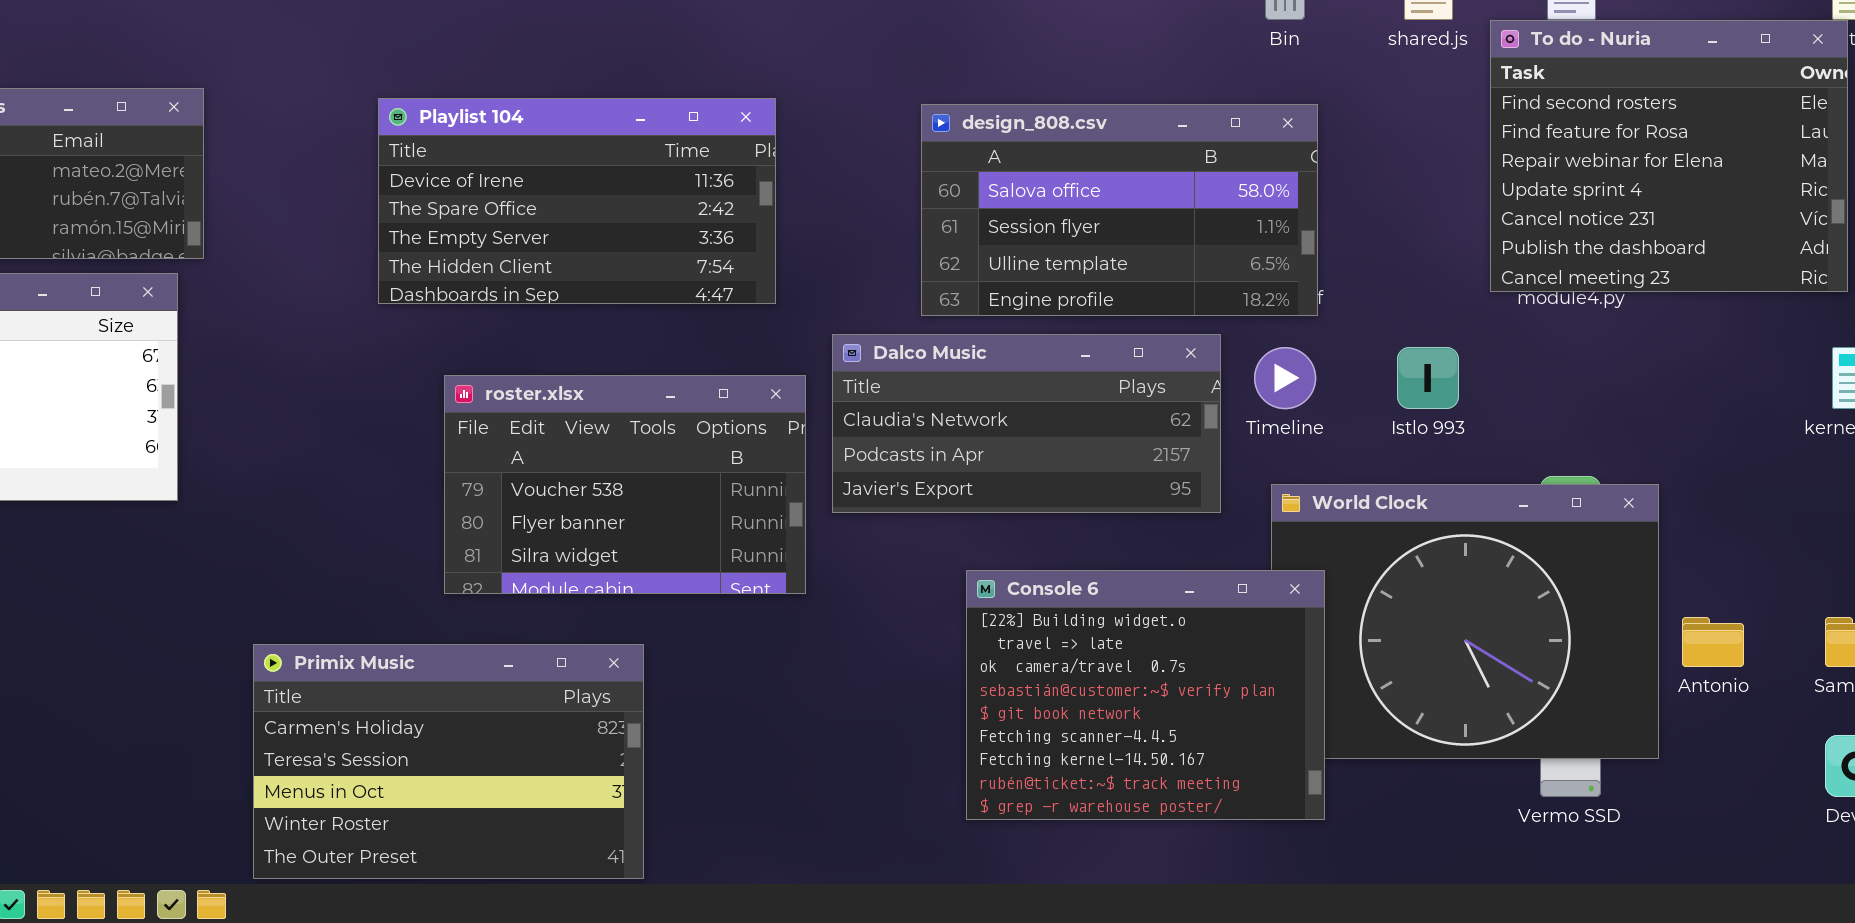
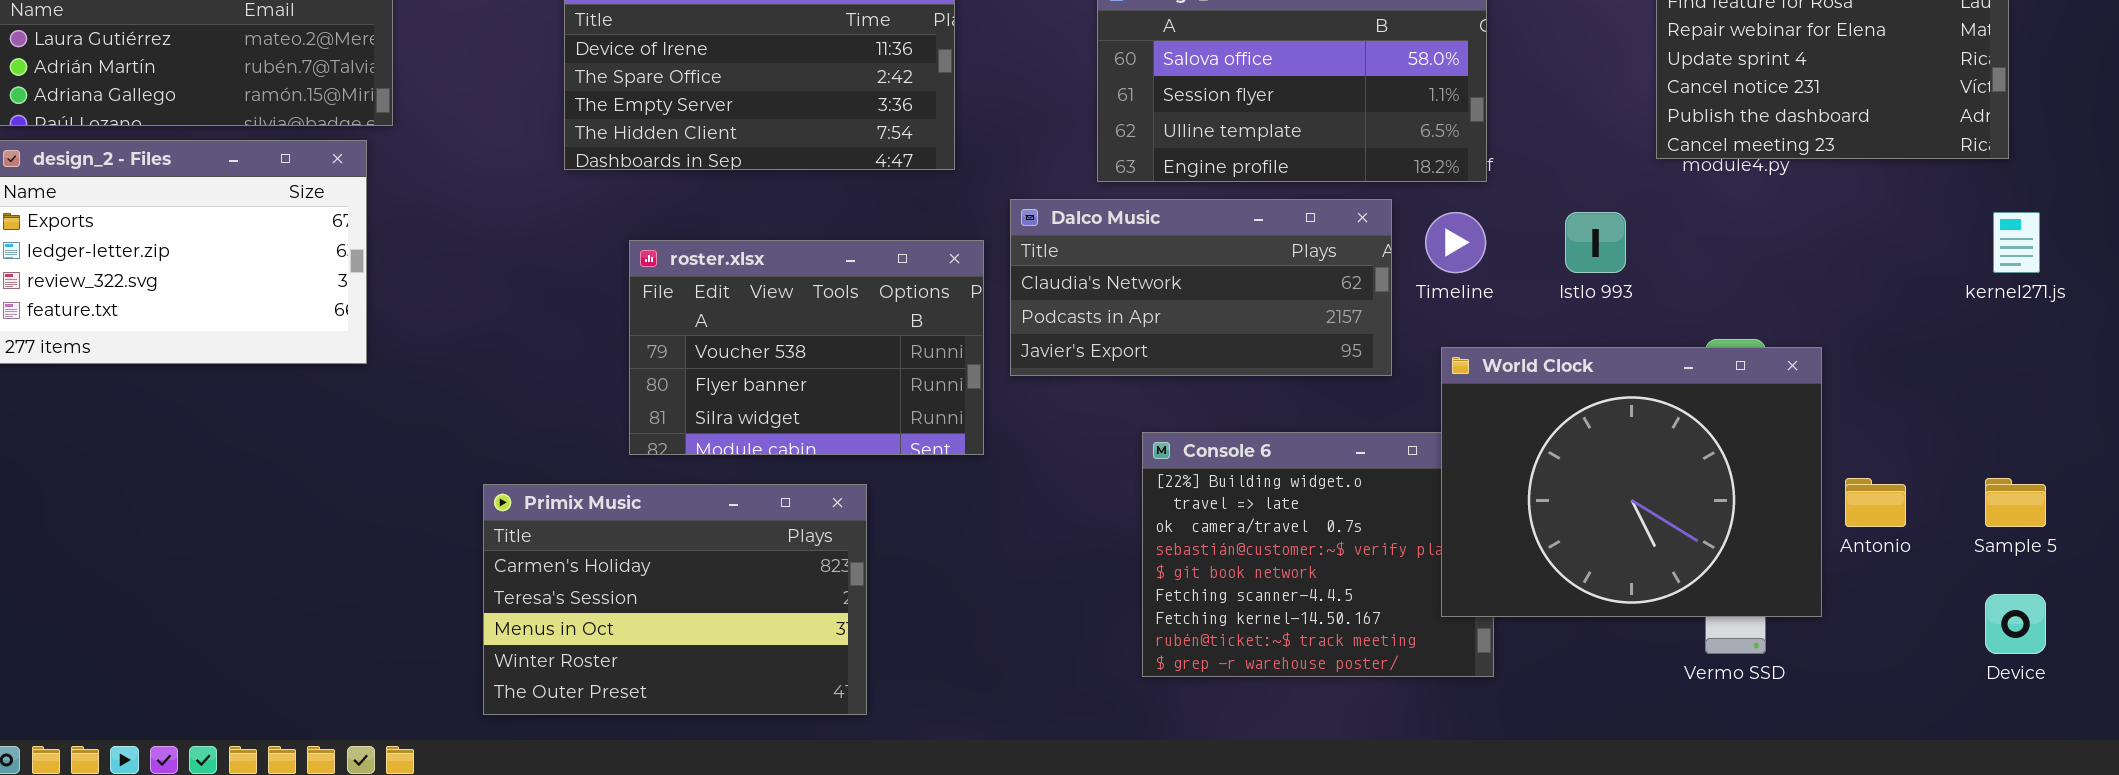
World Clock: [1271,484,1659,759] -> [1441,347,1822,617], raised
Primix Music: [253,644,644,879] -> [483,484,867,715], moved

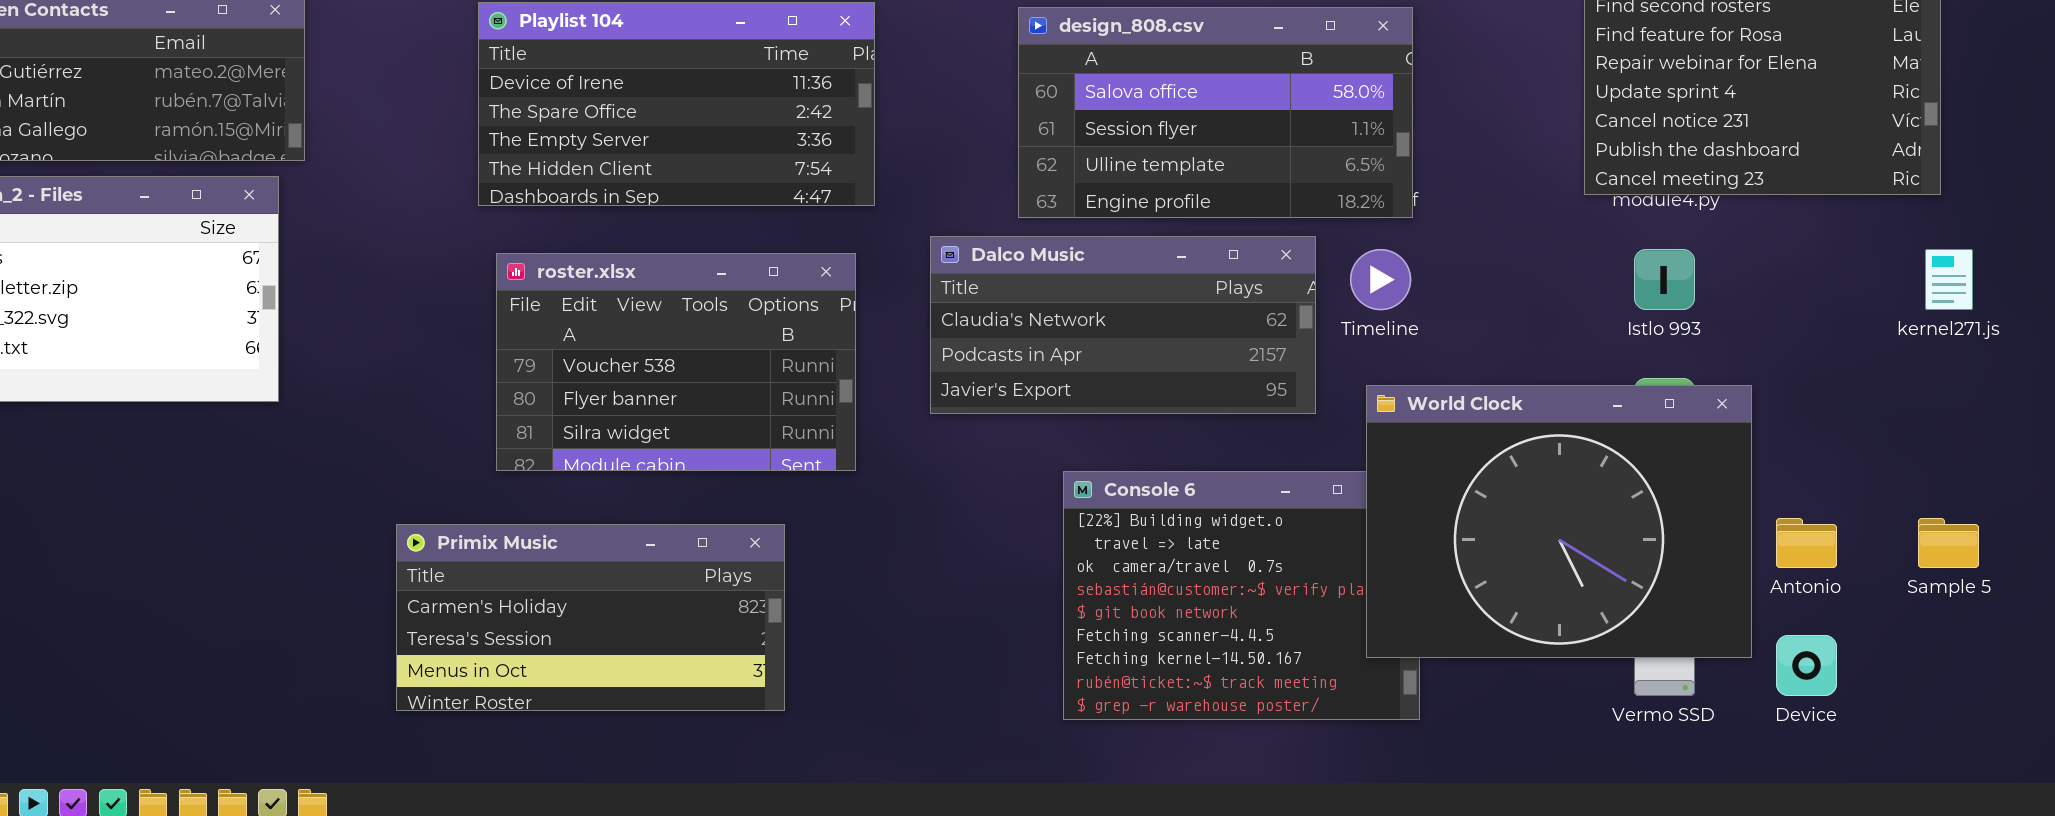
Istlo 993: [1565,212,1626,273] -> [1634,249,1695,310], moved
roster.xlsx: [629,240,984,455] -> [496,253,856,471], moved
Primix Music: [483,484,867,715] -> [396,524,785,711], resized
Device: [1985,594,2046,654] -> [1776,635,1837,696], moved

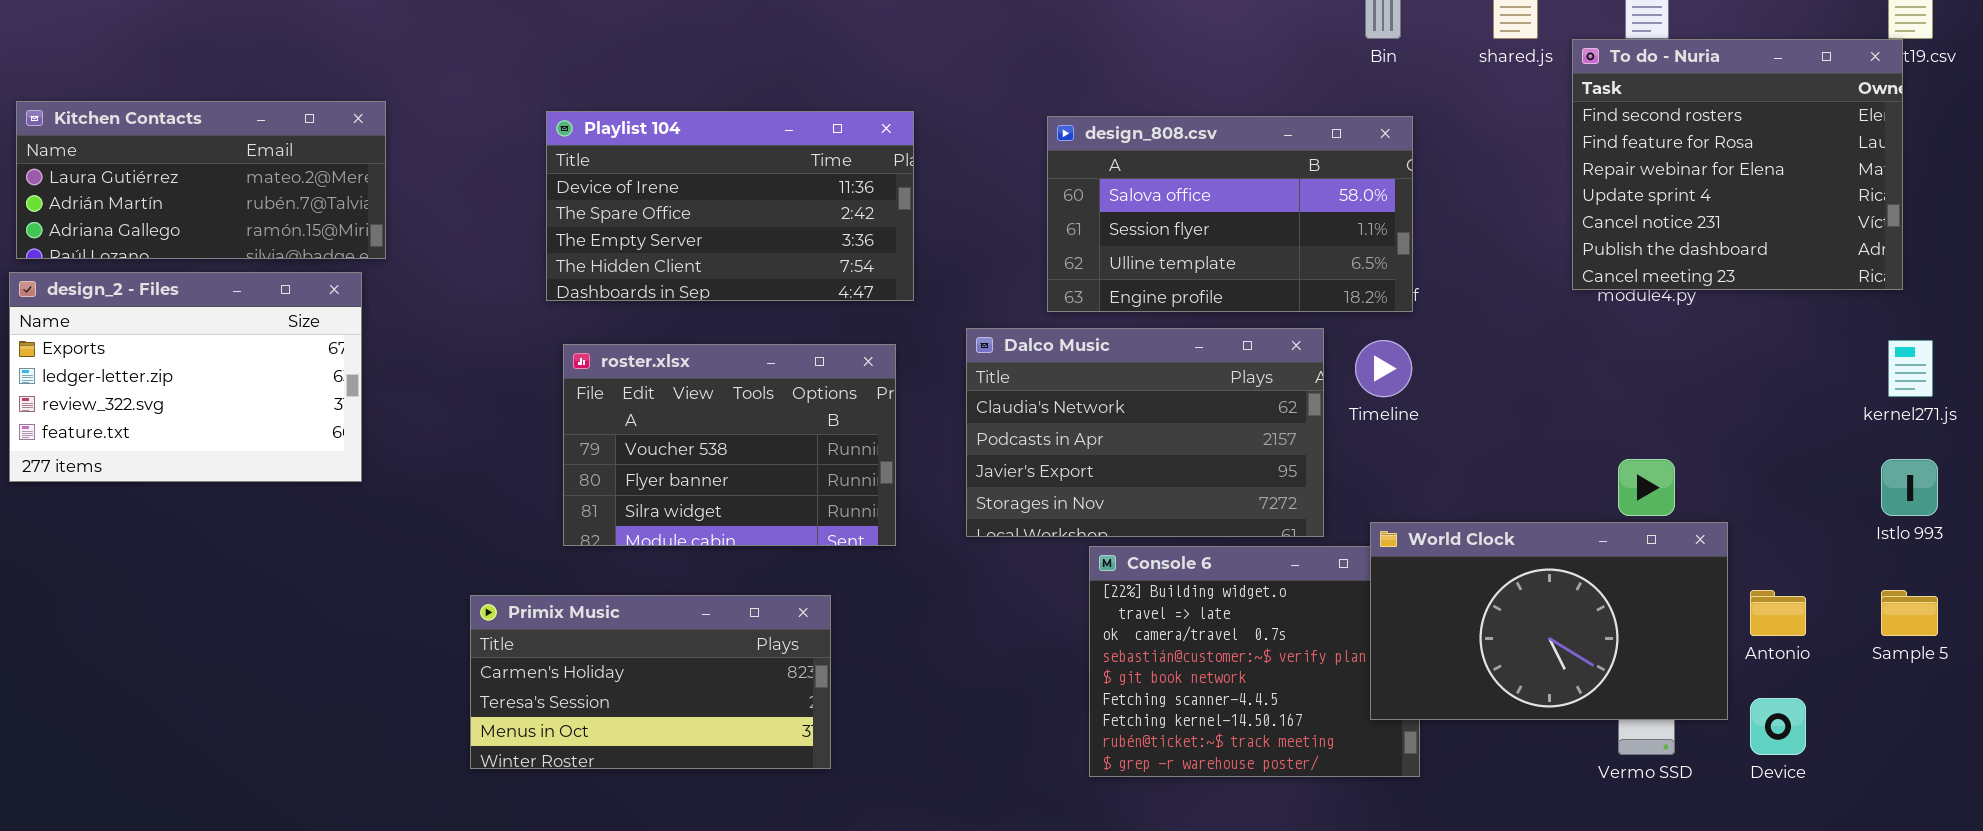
Dalco Music: [930,236,1316,414] -> [966,328,1324,537], resized
Istlo 993: [1634,249,1695,310] -> [1881,459,1938,516], moved
World Clock: [1366,385,1752,658] -> [1370,522,1728,720], resized

